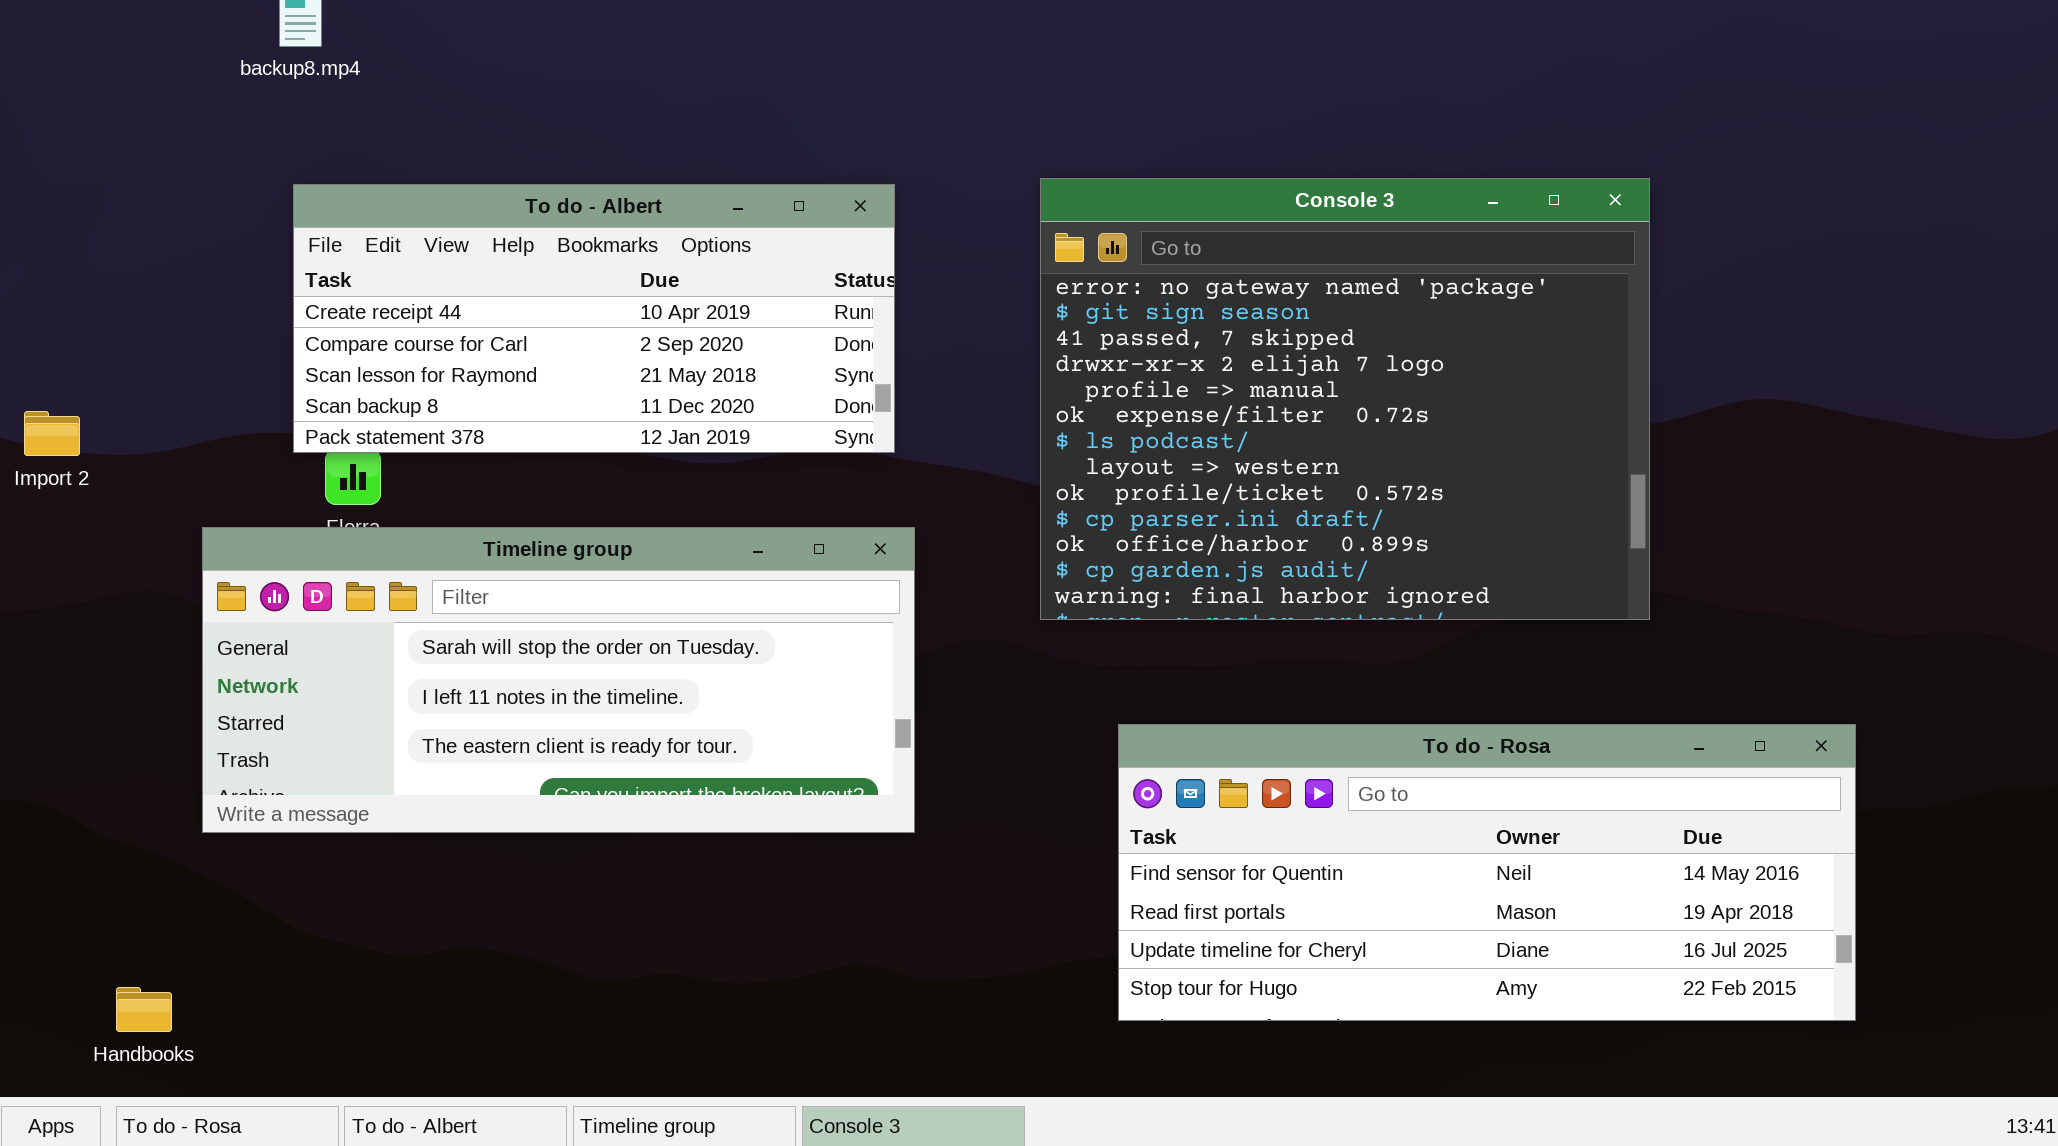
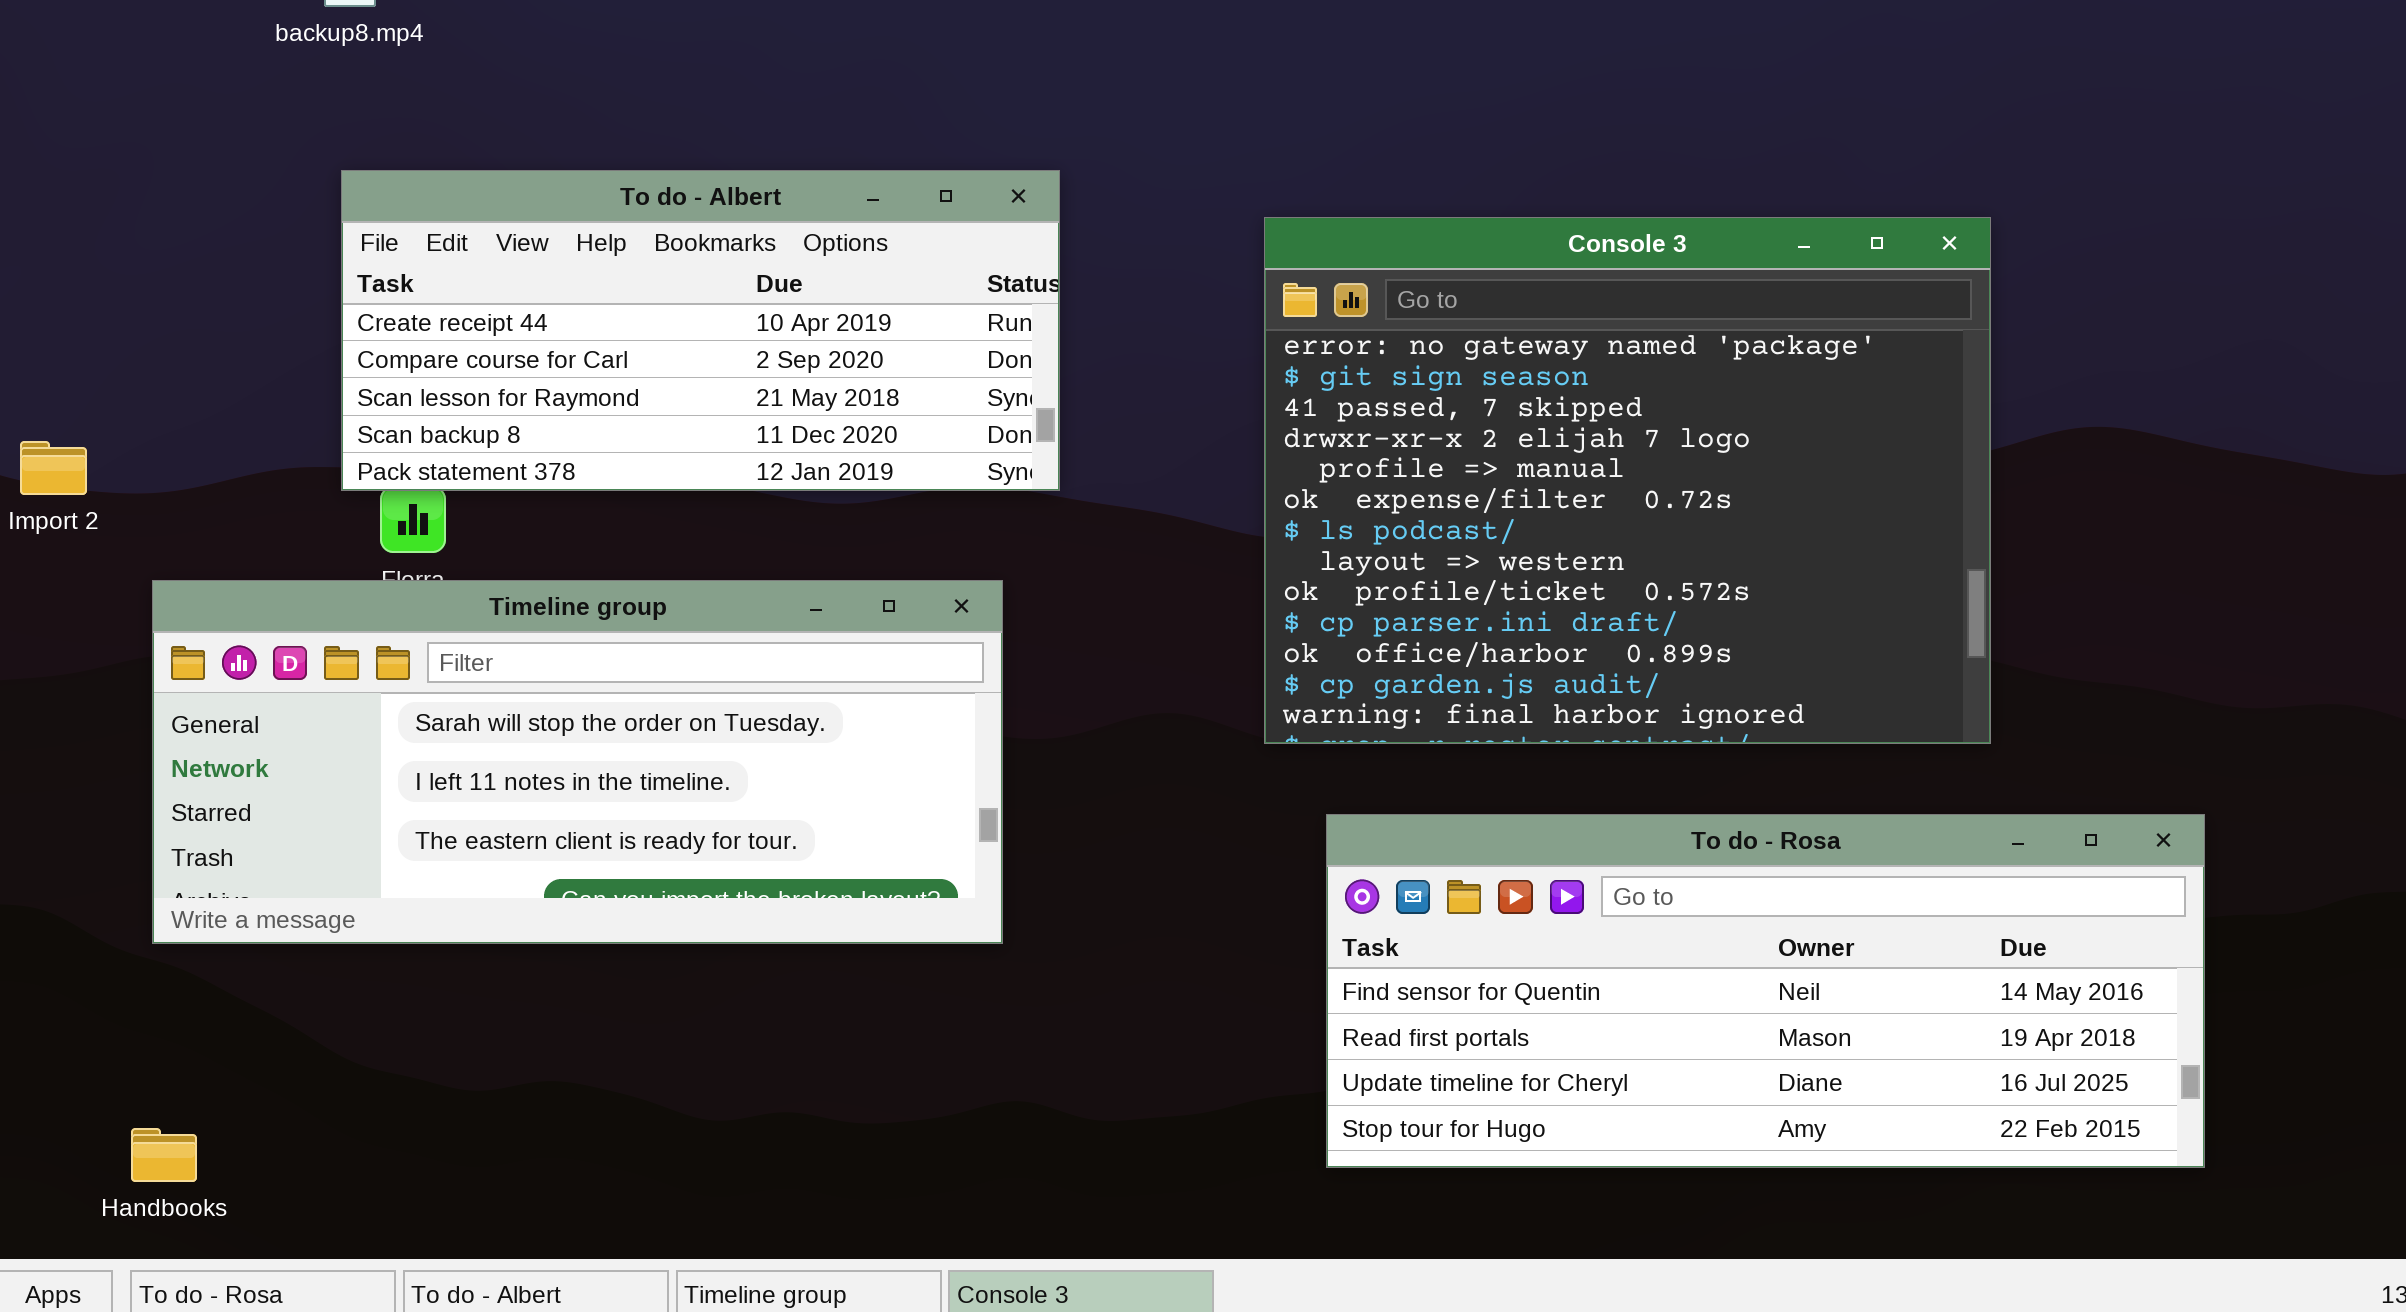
Console 3: [1040,178,1650,620] -> [1264,217,1991,744], moved
Timeline group: [202,527,915,833] -> [152,580,1003,944], moved

